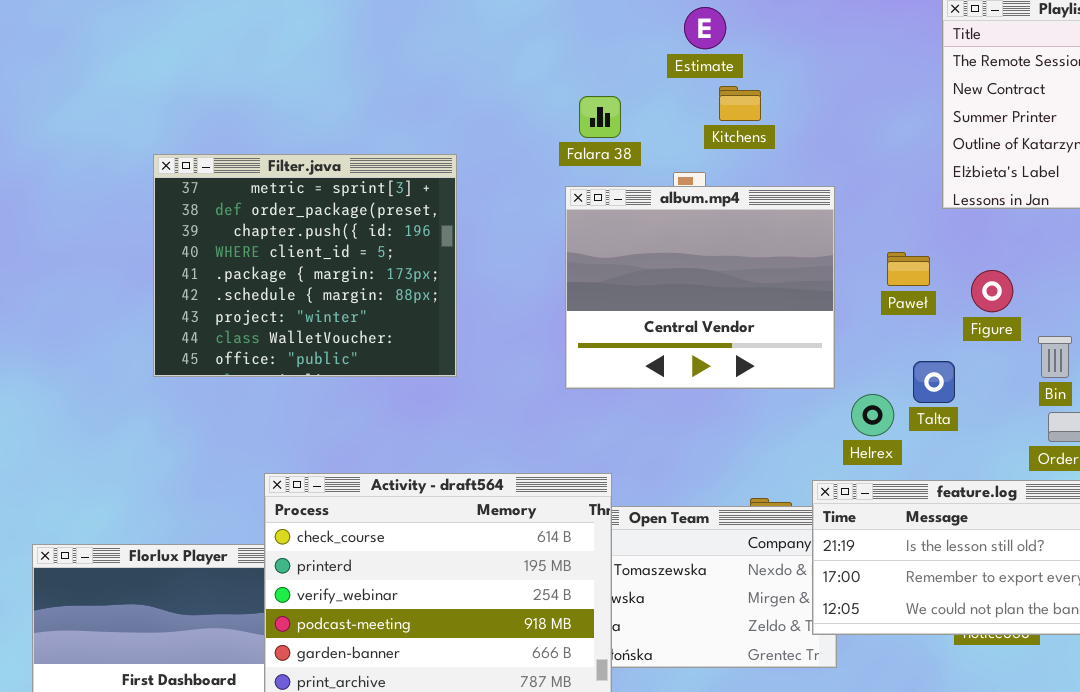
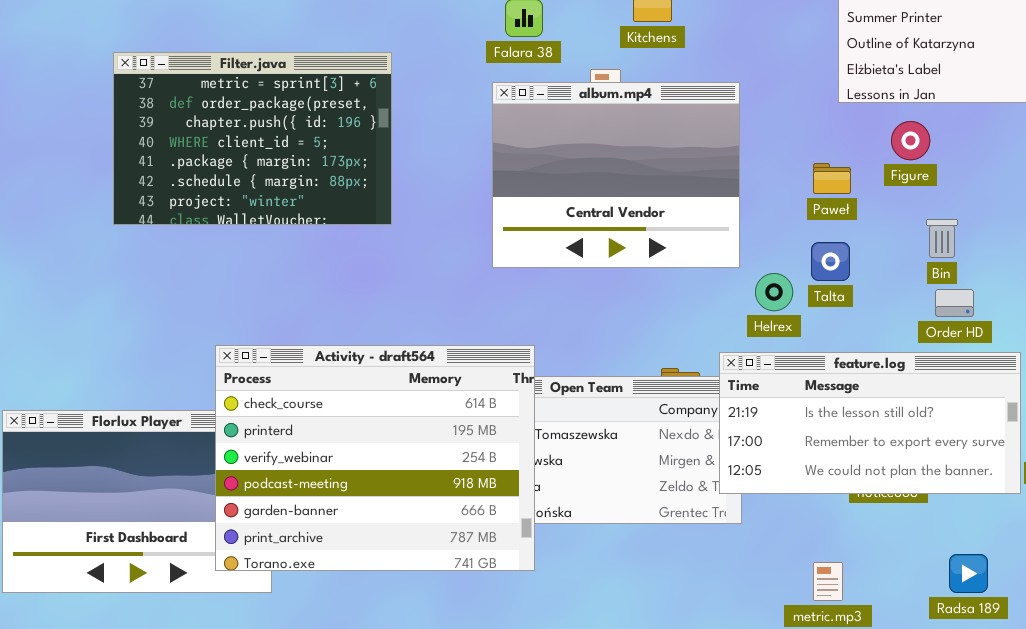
Filter.java: [153,154,457,377] -> [113,52,392,225], resized
Paweł: [887,252,930,286] -> [813,163,851,194], moved
Figure: [971,270,1013,312] -> [891,121,930,160], moved

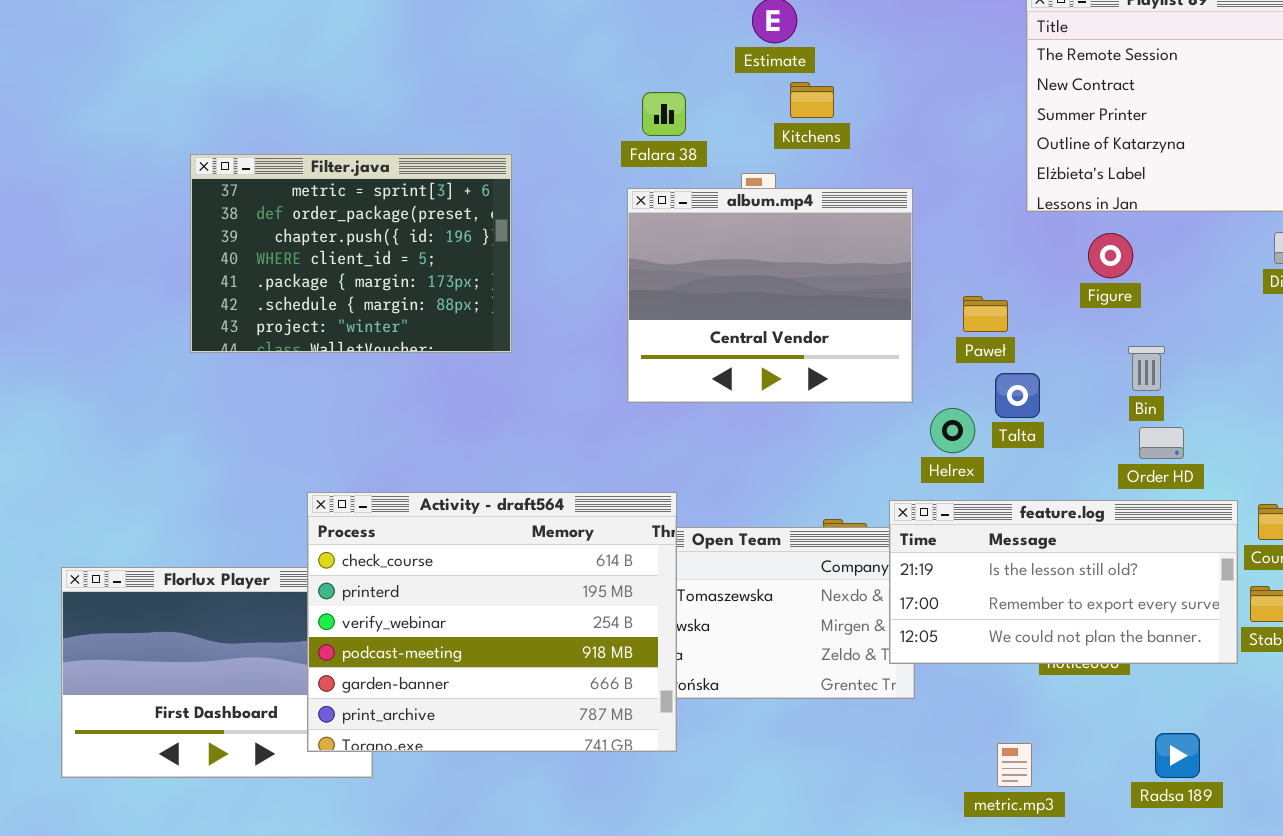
Paweł: [813,163,851,194] -> [963,296,1008,332], moved

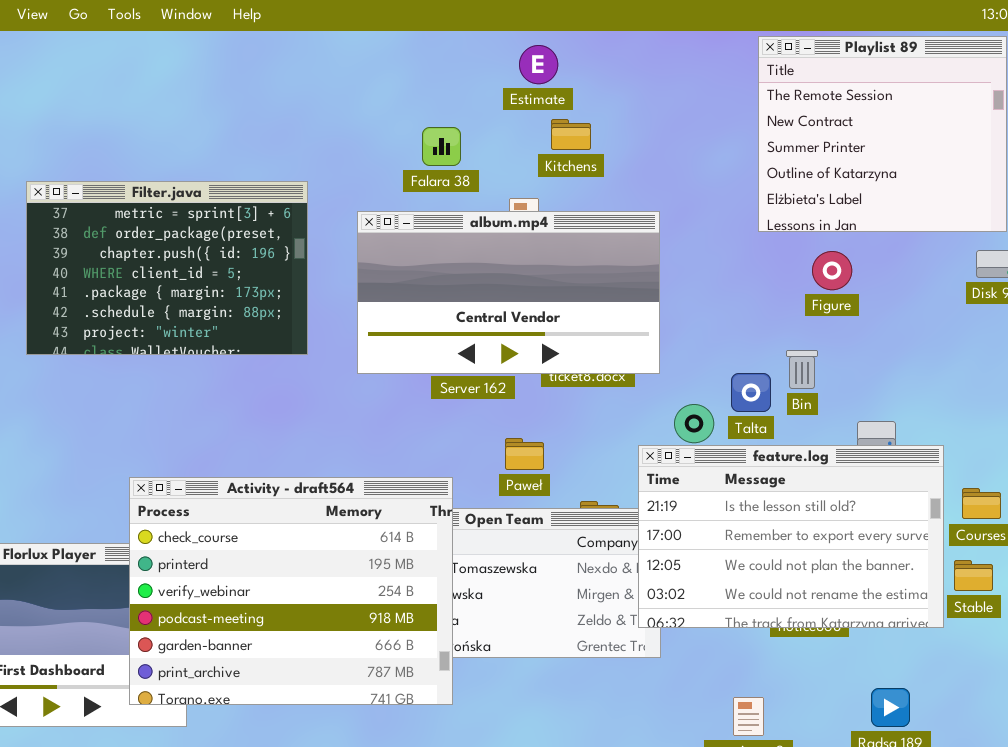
album.mp4: [627,188,913,403] -> [357,211,660,374], resized
Paweł: [963,296,1008,332] -> [505,438,544,470], moved
Bin: [1128,346,1165,391] -> [786,350,818,389], moved
feature.log: [889,500,1238,664] -> [638,445,944,628], resized

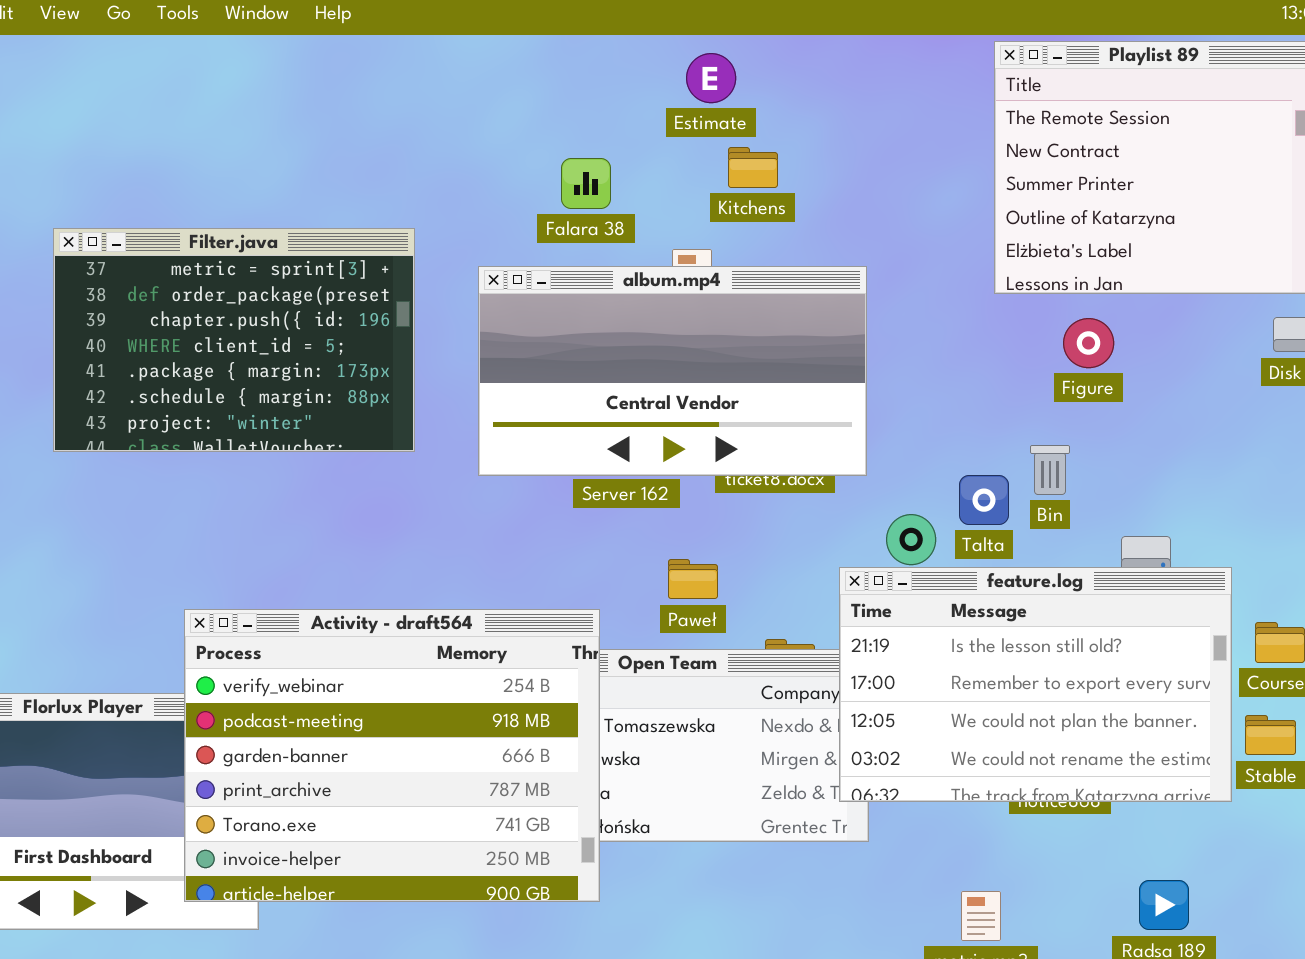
Activity - draft564: [129,477,453,705] -> [184,609,600,902], scrolled down 2 rows

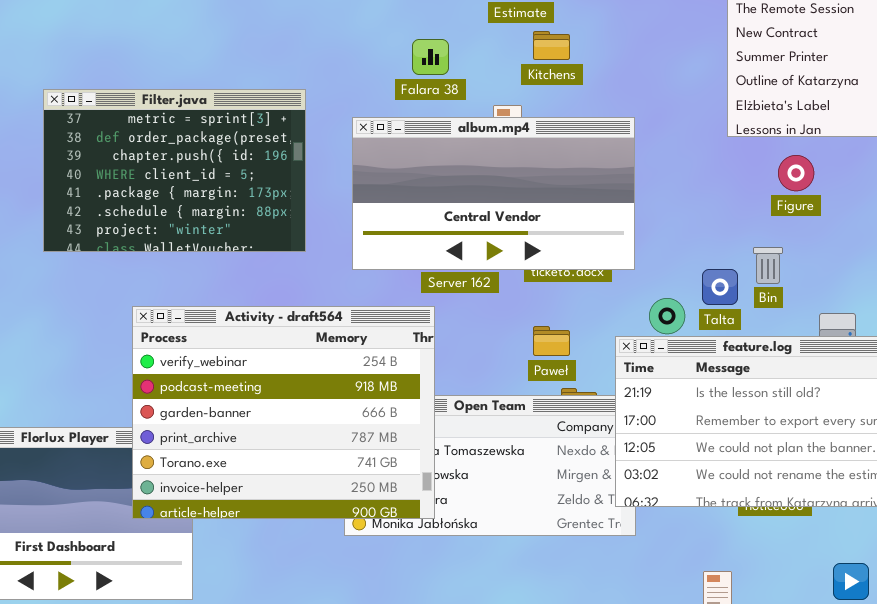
Paweł: [668,559,718,599] -> [533,326,570,356], moved
Activity - draft564: [184,609,600,902] -> [132,306,435,519], moved

